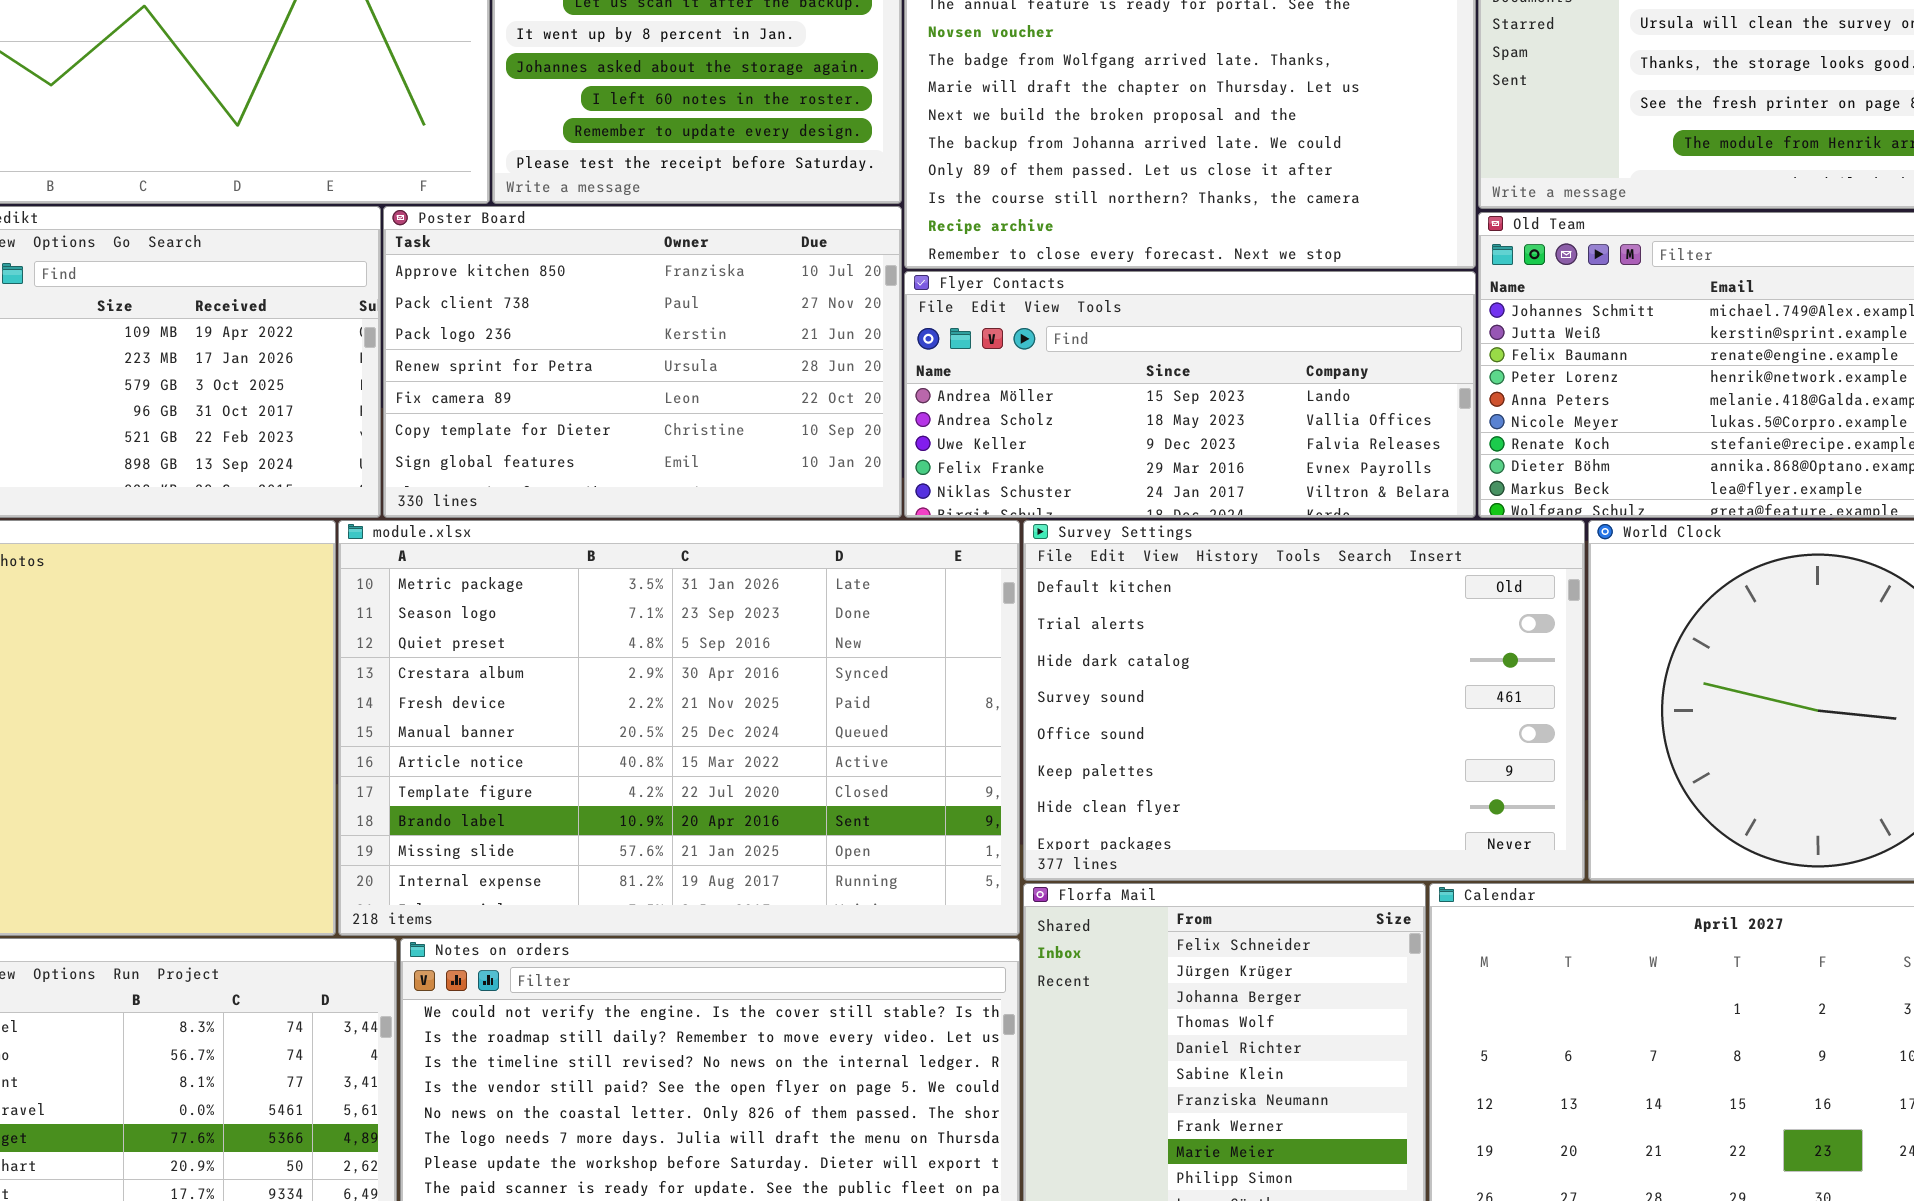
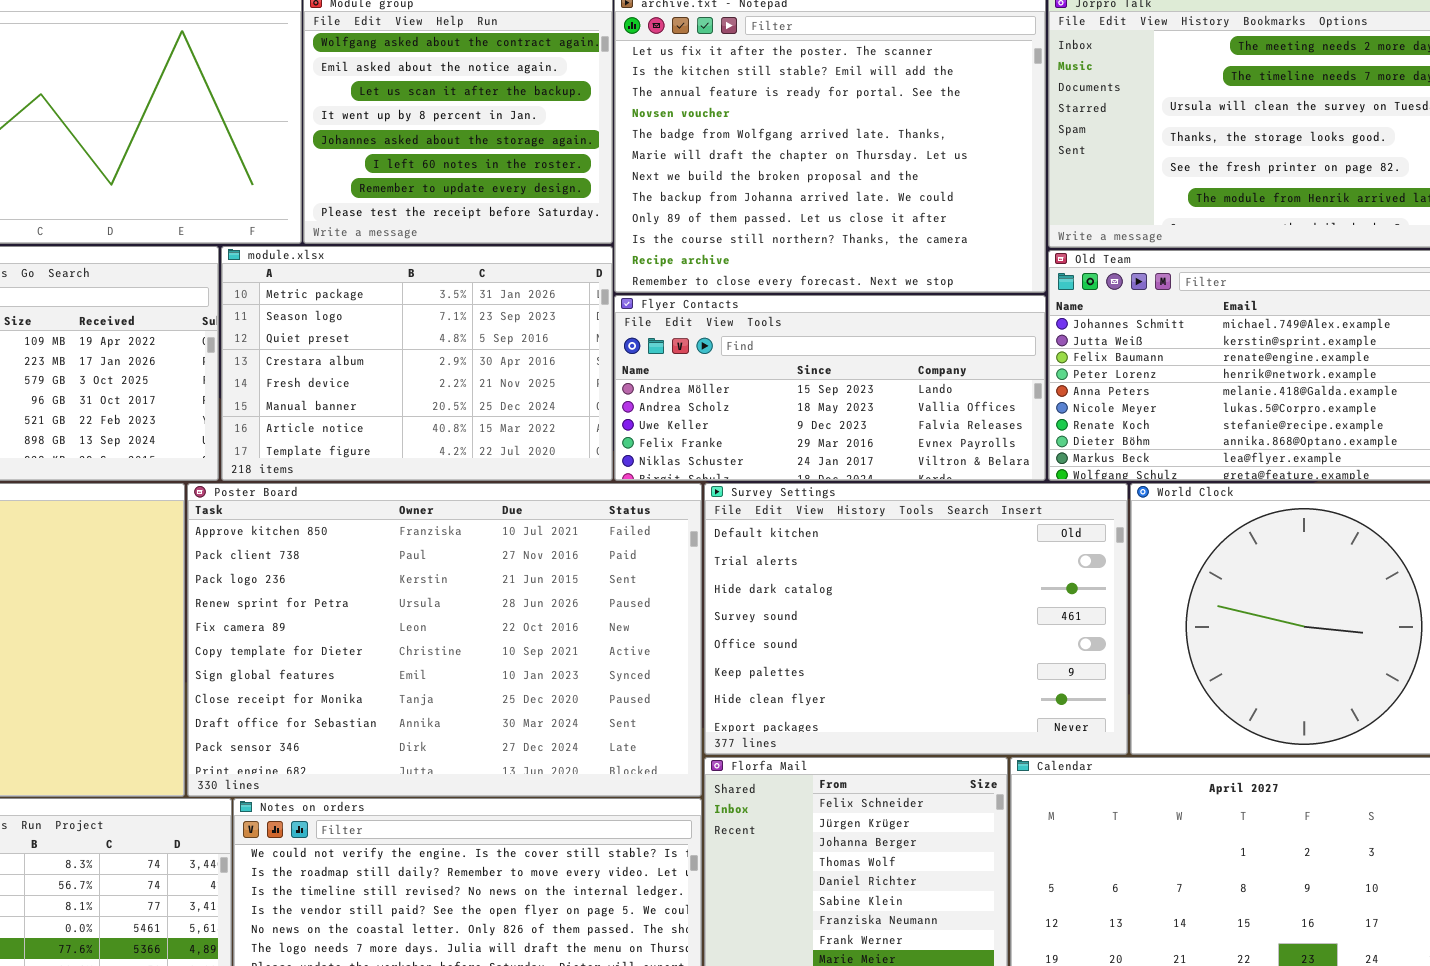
Poster Board: [383,206,902,518] -> [187,483,702,797], moved, resized
module.xlsx: [338,520,1020,936] -> [221,246,613,481], moved, resized

